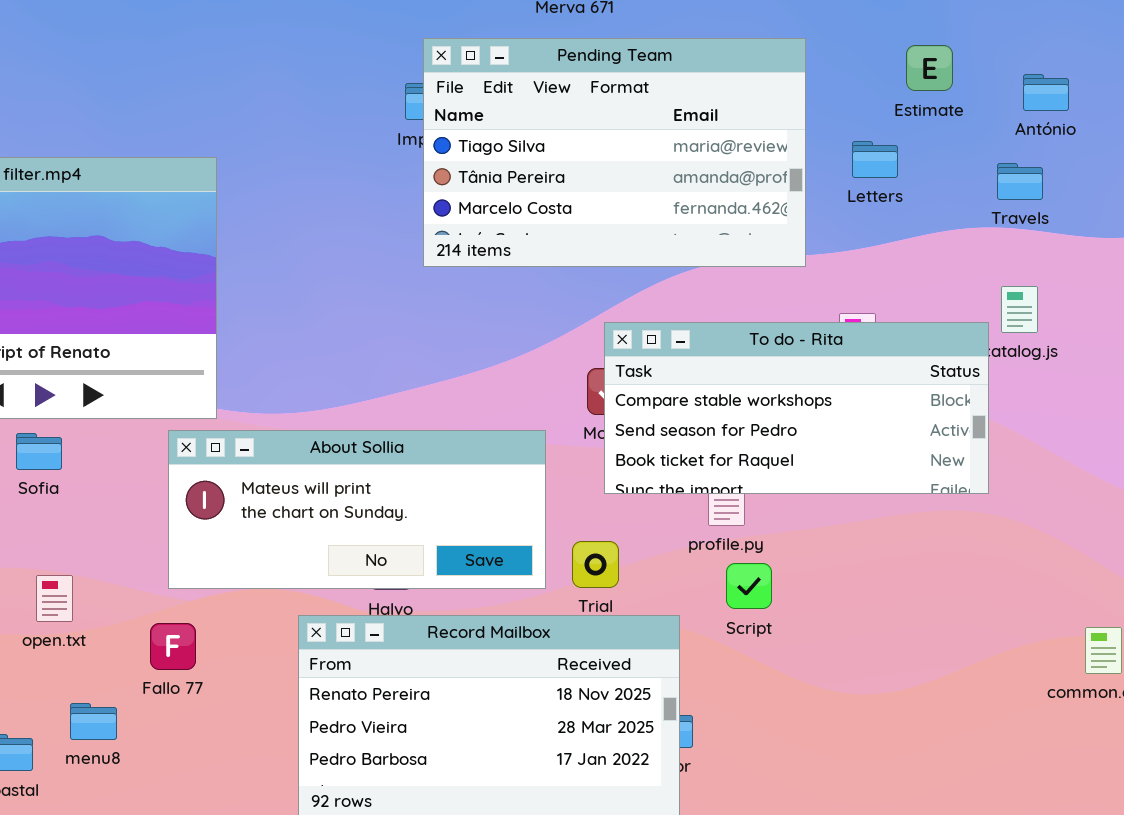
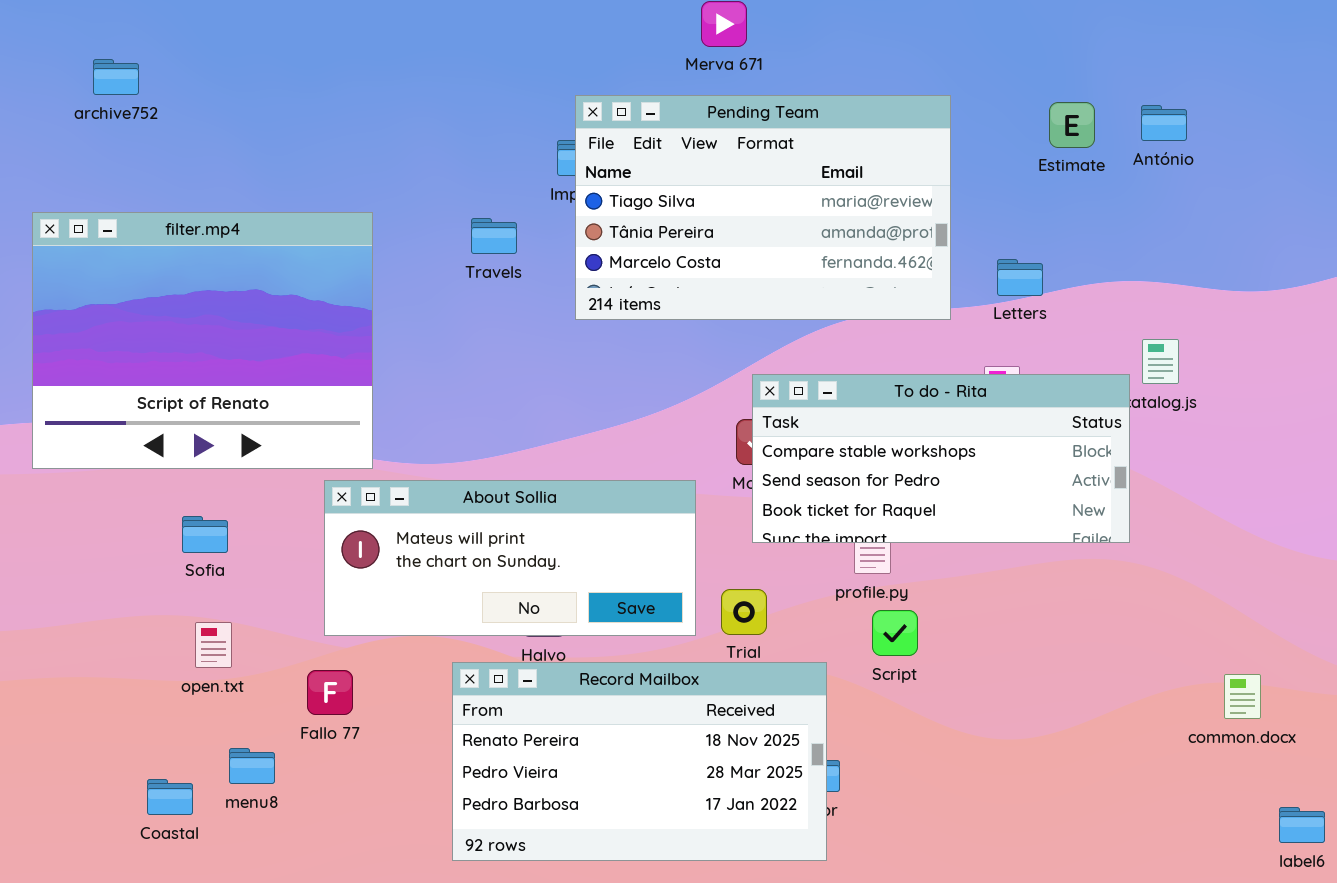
António: [1023,74,1069,111] -> [1141,105,1187,141], moved
Letters: [852,141,898,178] -> [997,259,1043,296], moved
Travels: [997,163,1043,200] -> [471,218,517,254], moved
Sofia: [16,433,62,470] -> [182,516,228,553], moved

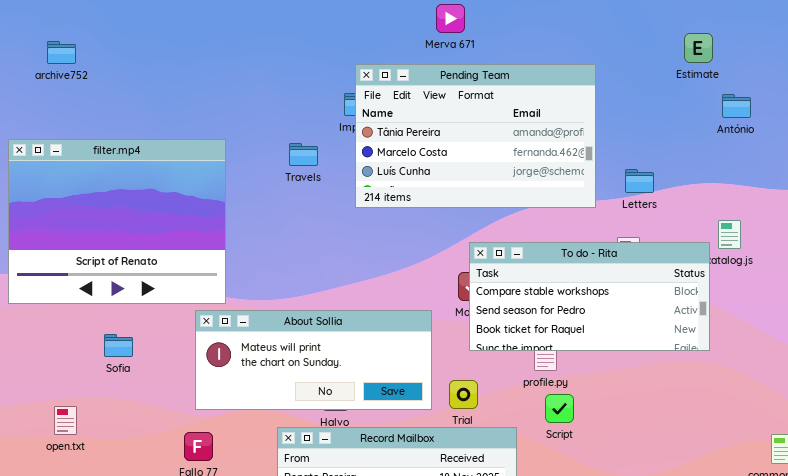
Pending Team: [575,95,951,320] -> [355,64,596,208], scrolled down 1 row
Estimate: [1049,102,1095,148] -> [684,33,713,63], moved
António: [1141,105,1187,141] -> [722,94,751,118], moved
open.txt: [195,622,232,668] -> [54,406,77,435], moved

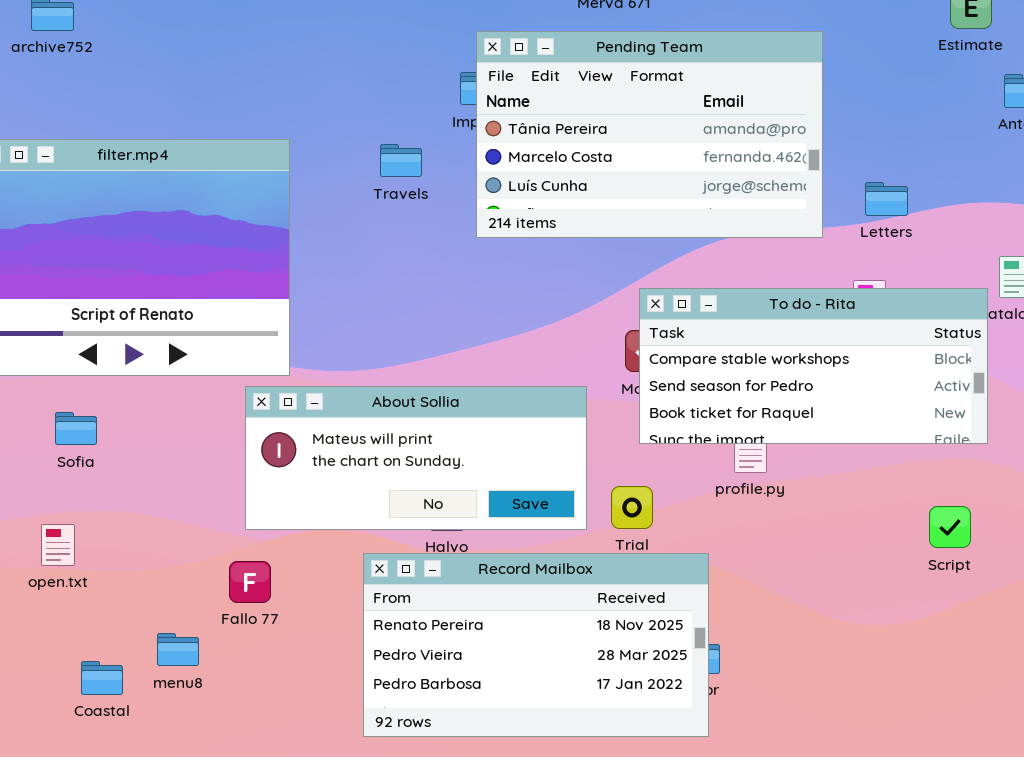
Sofia: [104,334,133,357] -> [55,412,97,445], moved
Script: [545,394,574,423] -> [929,506,971,548], moved

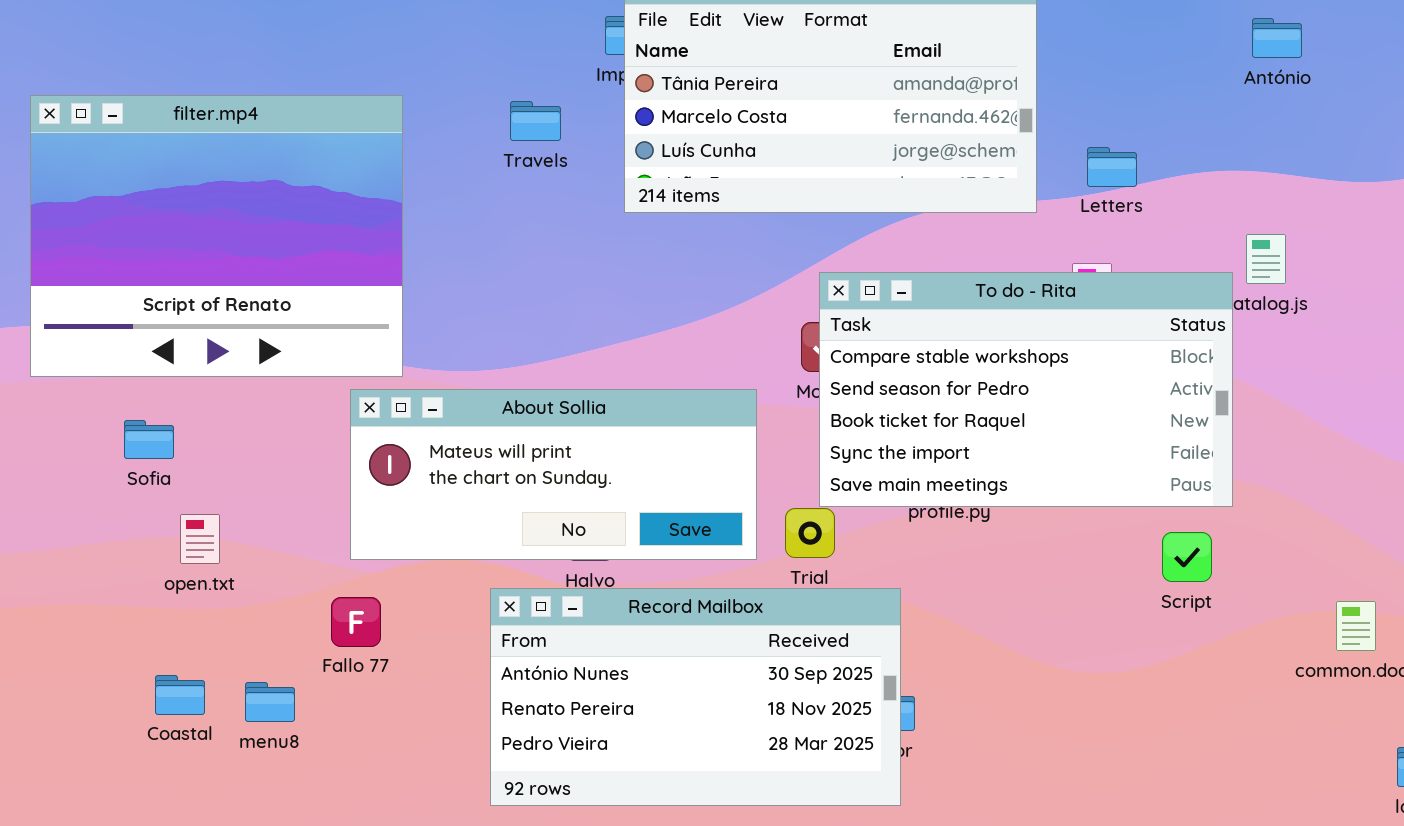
To do - Rita: [639,288,988,444] -> [819,272,1233,507], resized
open.txt: [41,524,75,566] -> [180,514,220,564], moved
Record Mailbox: [363,553,709,737] -> [490,588,901,806], scrolled up 1 row
Coastal: [81,661,123,695] -> [155,675,205,715], moved

